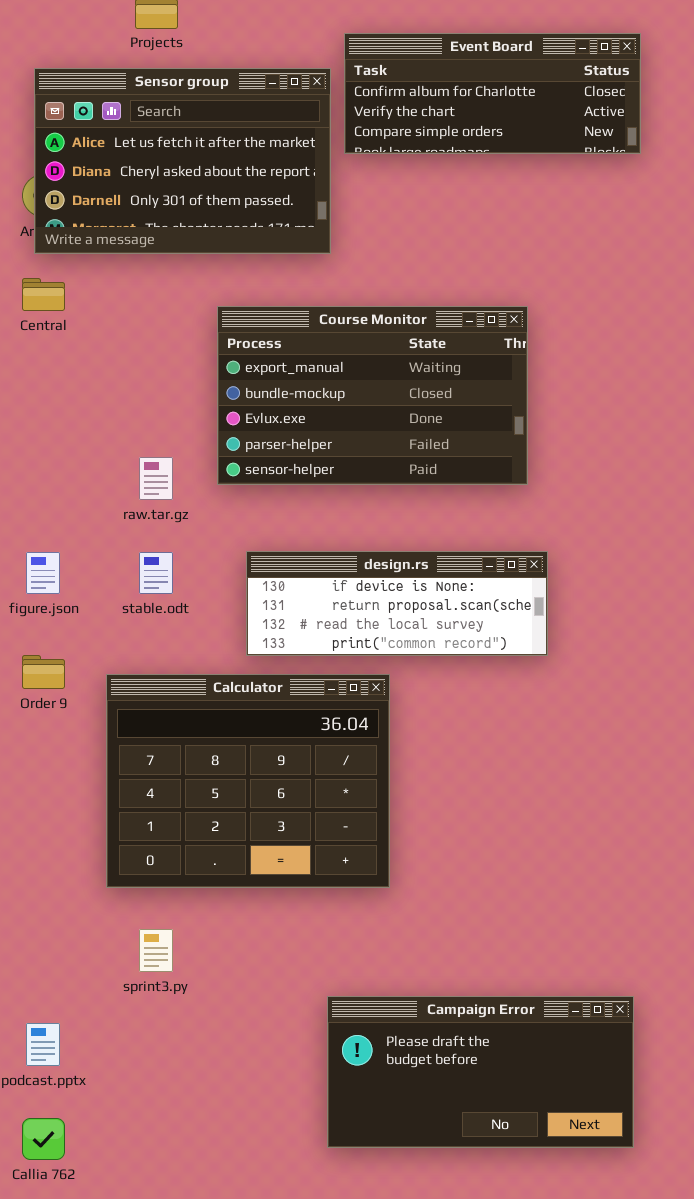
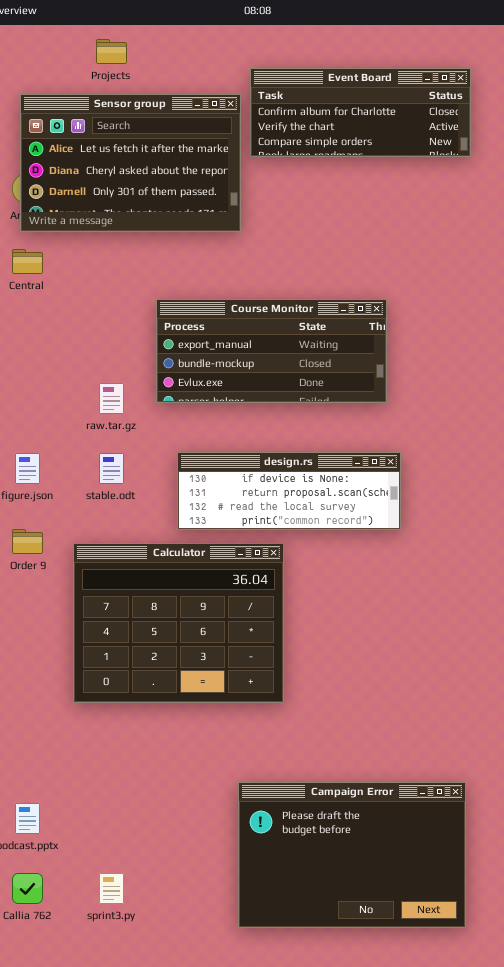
Course Monitor: [217,306,528,485] -> [156,299,387,403], resized
sprint3.py: [139,929,173,972] -> [99,873,124,904], moved
Campaign Error: [327,996,634,1148] -> [238,782,466,928], resized

